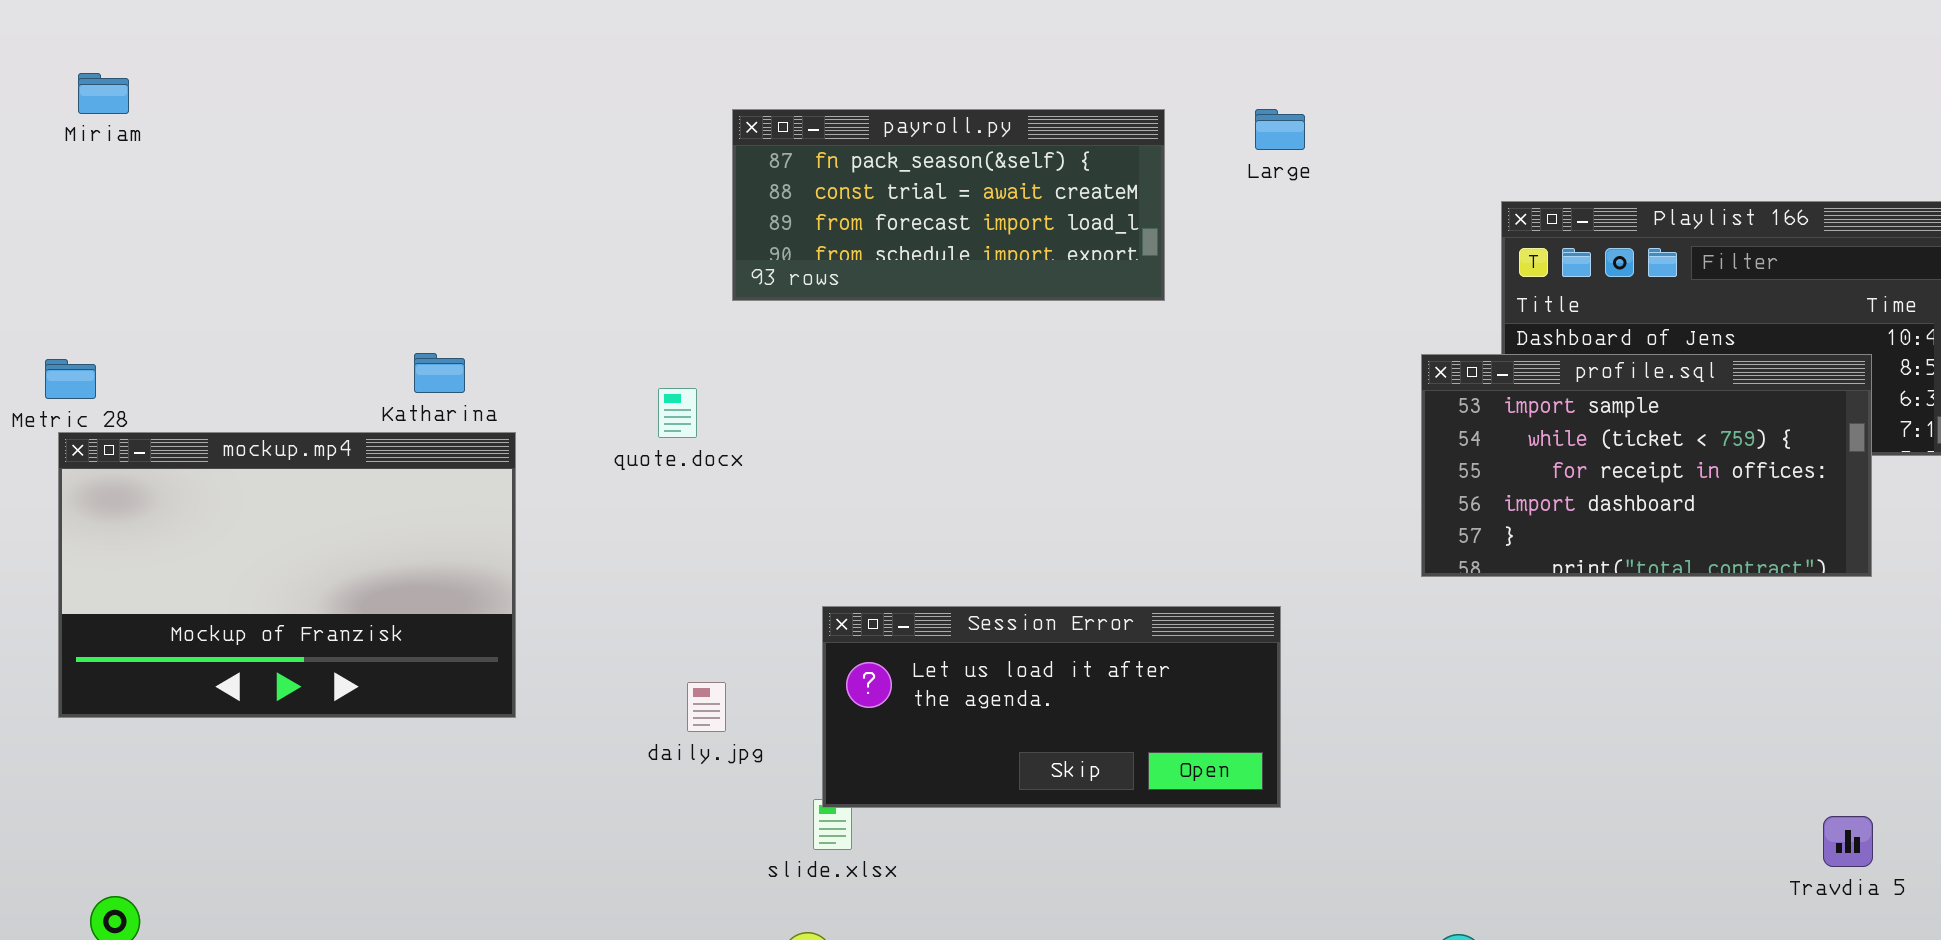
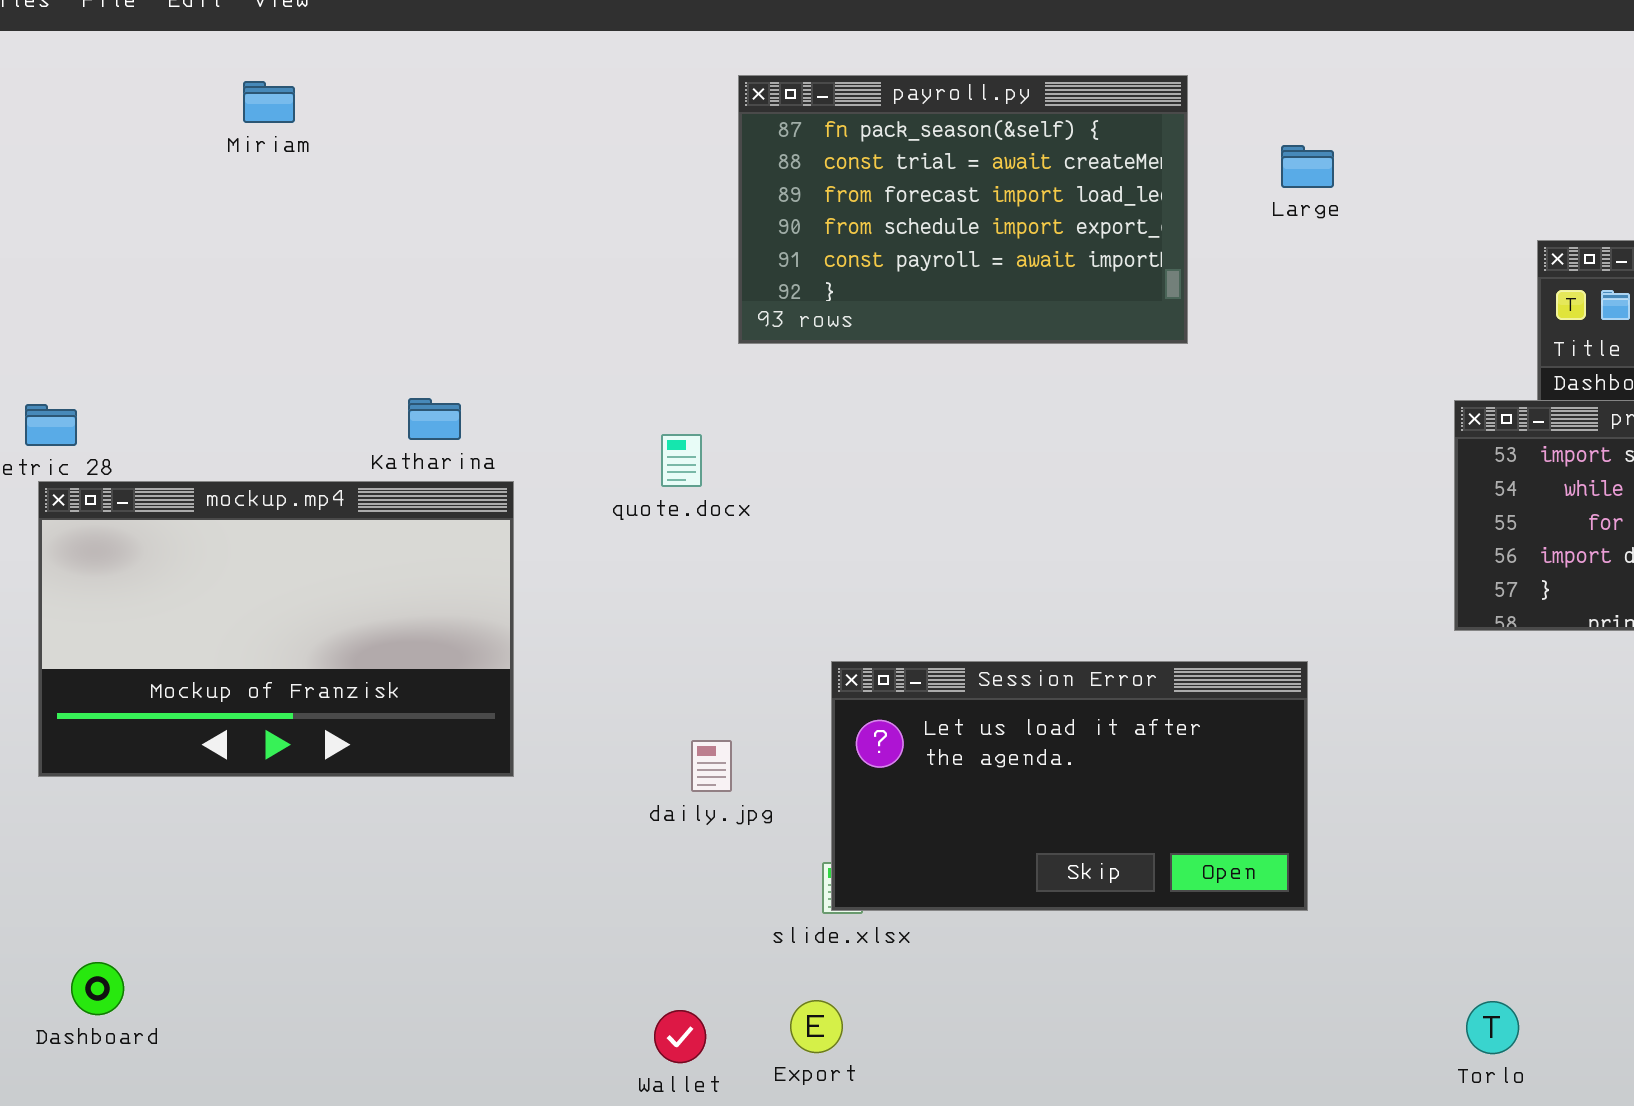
Miriam: [78,73,129,114] -> [243,81,295,123], moved
payroll.py: [732,109,1165,301] -> [738,75,1188,344], resized
Session Error: [822,606,1281,808] -> [831,661,1308,911], resized

